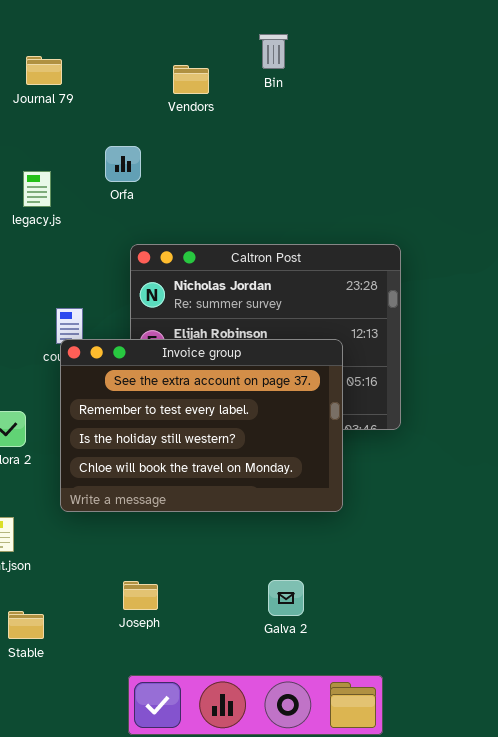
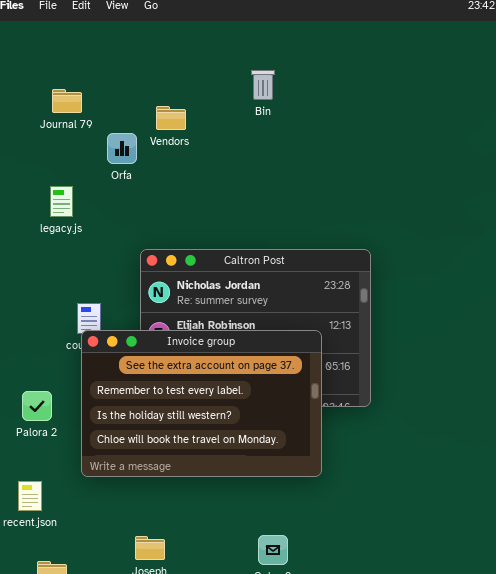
Vendors: [173,65,209,94] -> [156,106,186,130], moved
Orfa: [105,146,141,182] -> [107,133,137,164], moved

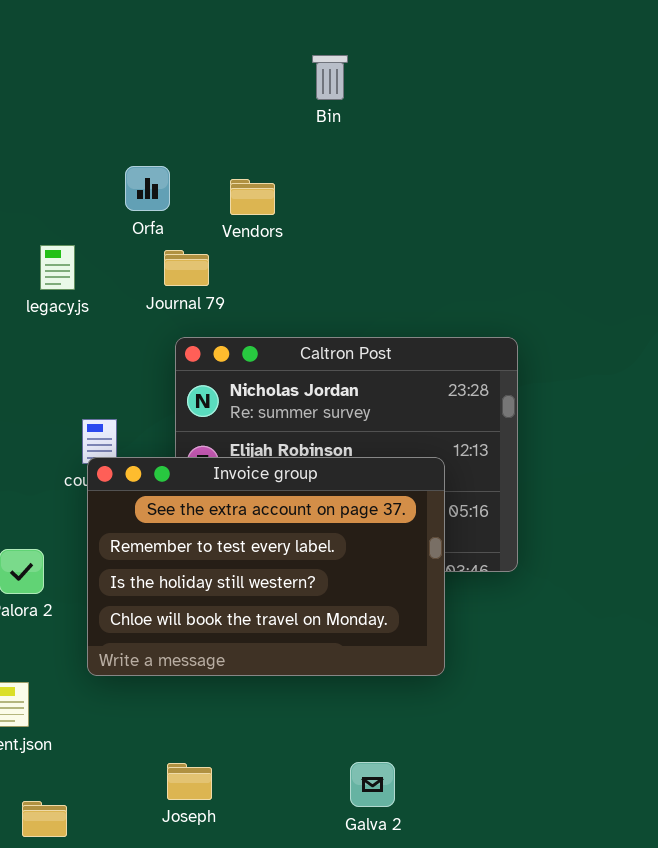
Bin: [251,70,275,100] -> [312,55,348,100], moved
Journal 79: [52,89,82,113] -> [164,250,209,286], moved
Vendors: [156,106,186,130] -> [230,179,275,215], moved

